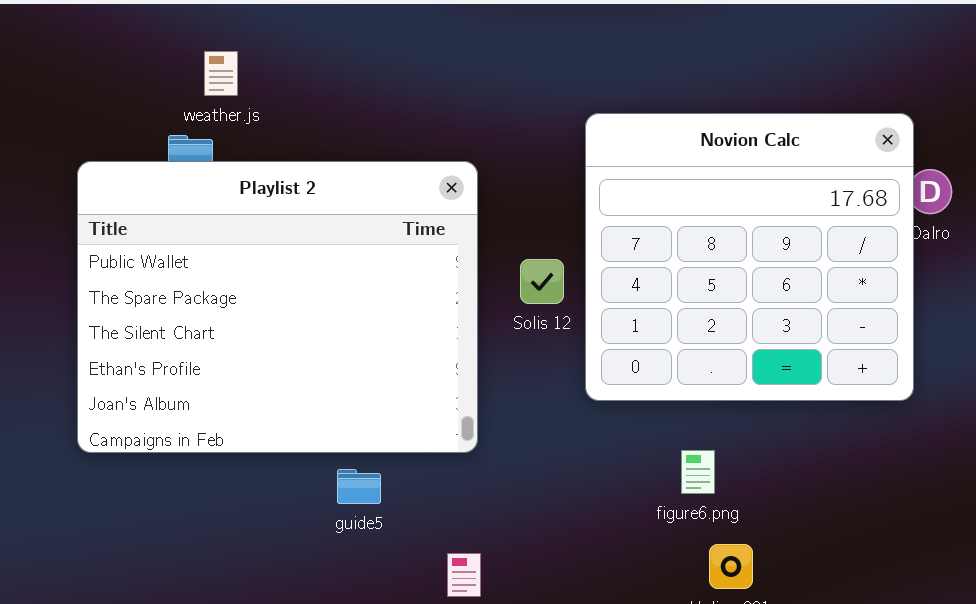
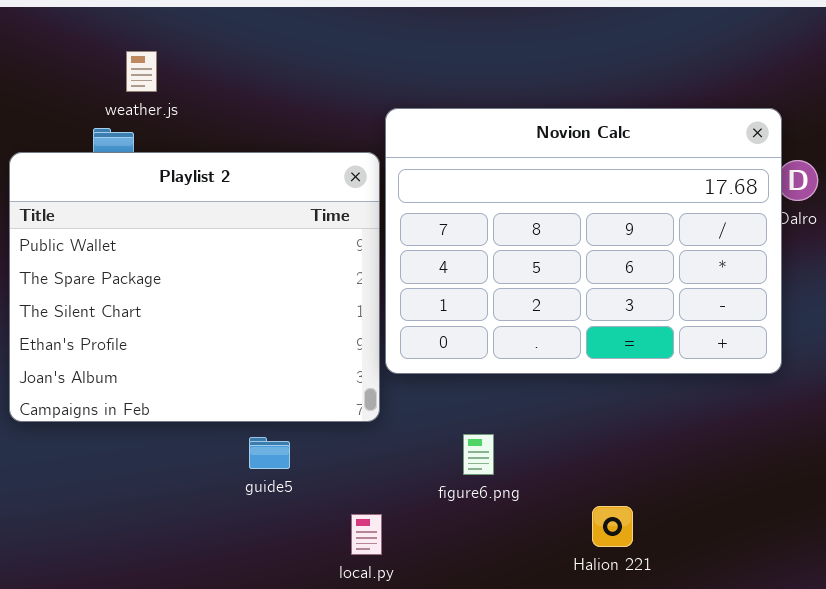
Novion Calc: [585,113,914,401] -> [385,108,782,374], resized
figure6.png: [681,450,715,494] -> [463,434,494,475], moved

